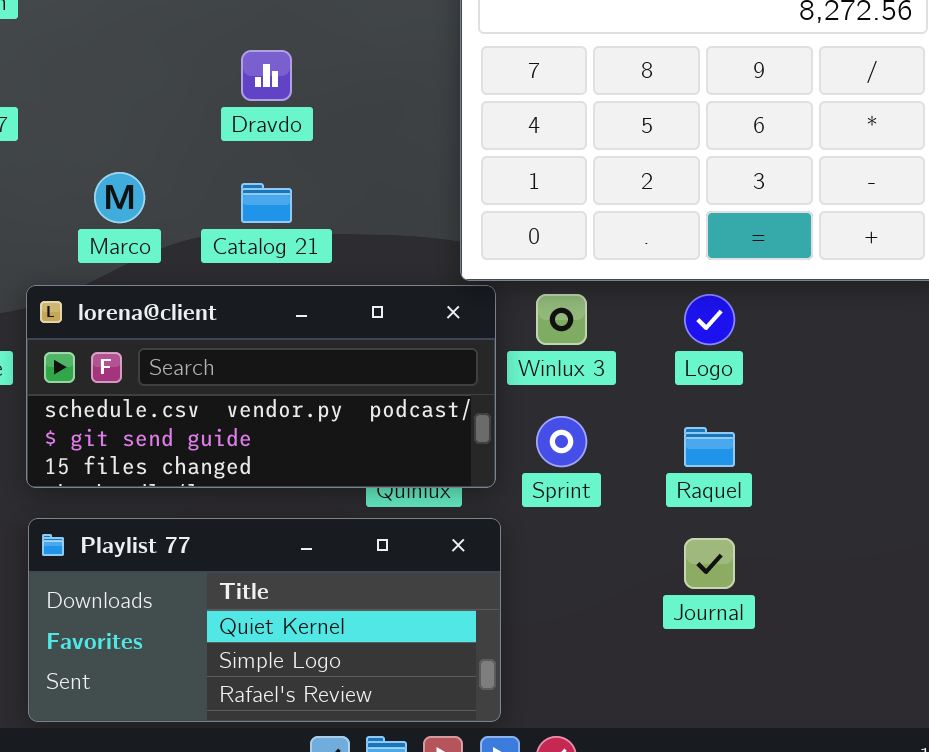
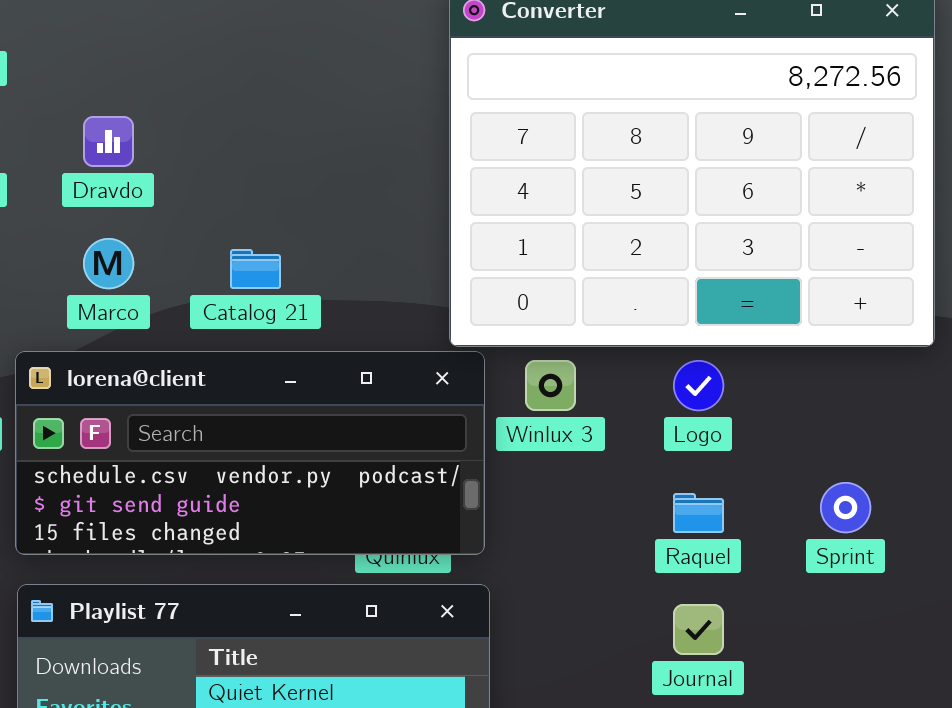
Dravdo: [241,50,292,101] -> [83,116,134,167], moved
Sprint: [536,416,587,467] -> [820,482,871,533], moved

